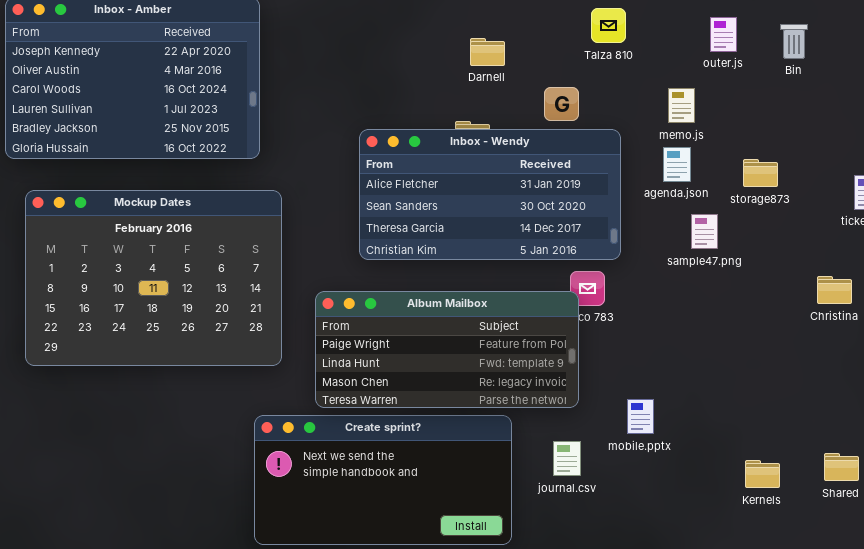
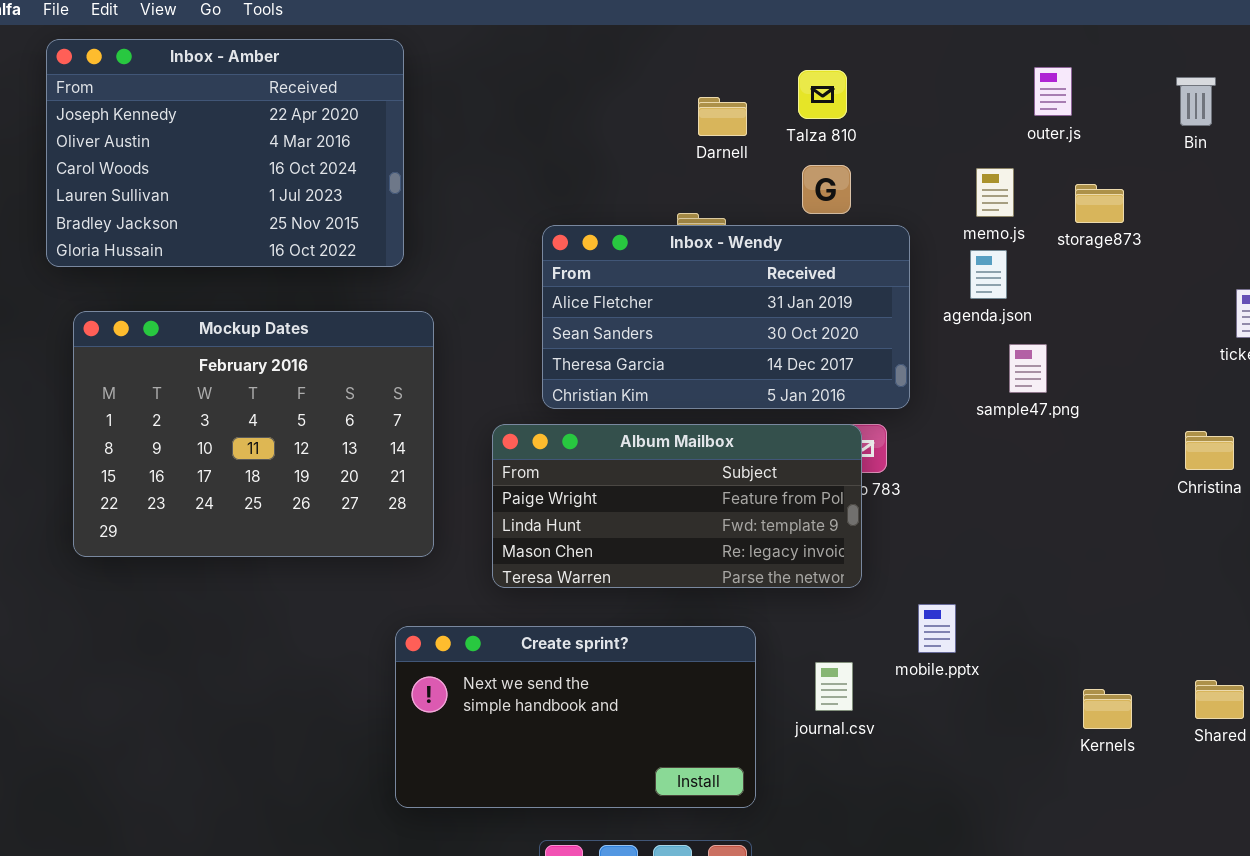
Talza 810: [591,8,626,43] -> [798,70,847,119], moved
Bin: [780,24,808,59] -> [1176,77,1216,126], moved
storage873: [743,159,778,187] -> [1075,184,1124,223], moved
Album Mailbox: [315,291,579,408] -> [492,424,862,588], moved

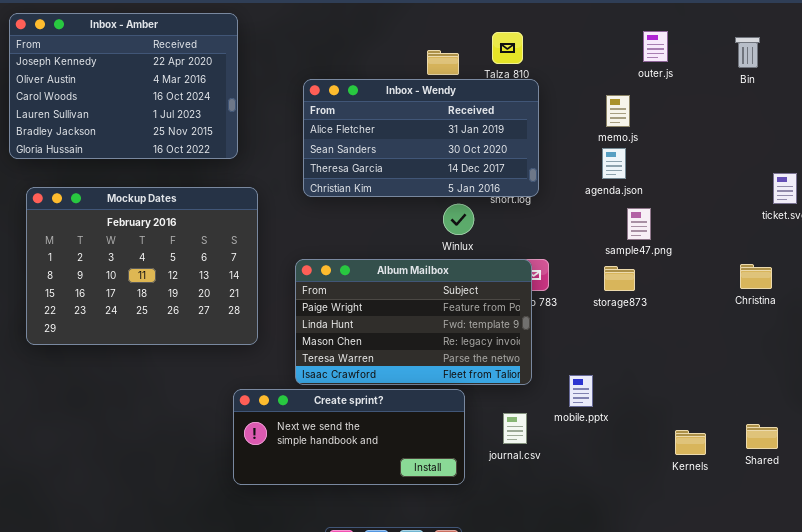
storage873: [1075,184,1124,223] -> [604,266,635,291], moved
Inbox - Wendy: [542,225,910,409] -> [303,79,539,197], moved
Album Mailbox: [492,424,862,588] -> [295,259,532,385], resized
Create sprint?: [395,626,756,808] -> [233,389,465,485], resized

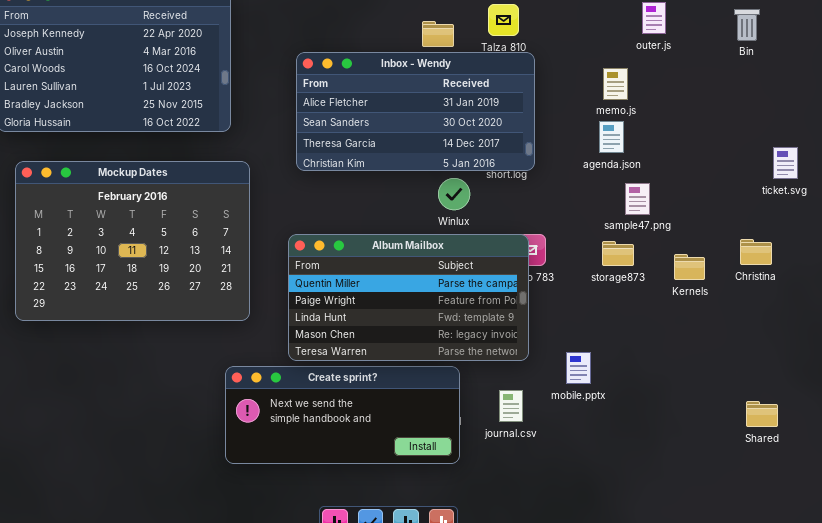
Album Mailbox: [295,259,532,385] -> [288,234,529,361], scrolled up 1 row
Kernels: [675,430,706,455] -> [674,254,705,280], moved

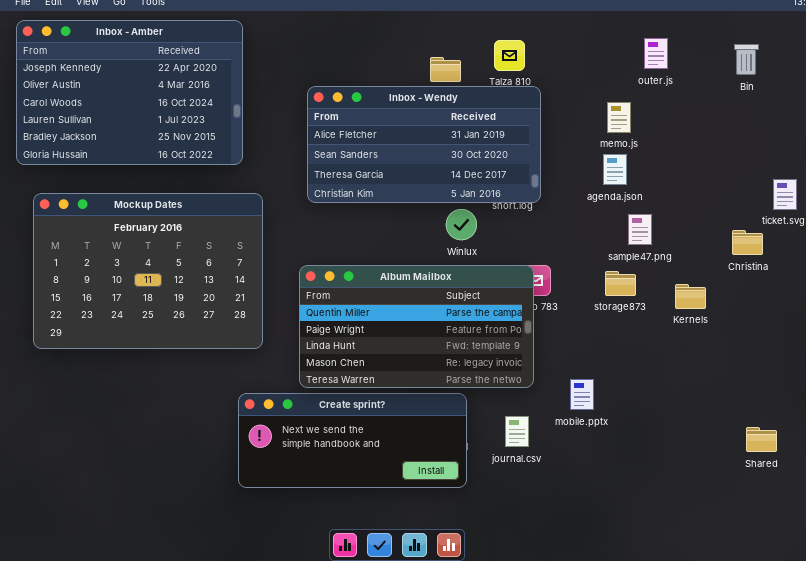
Christina: [740,239,772,265] -> [732,230,763,255], moved

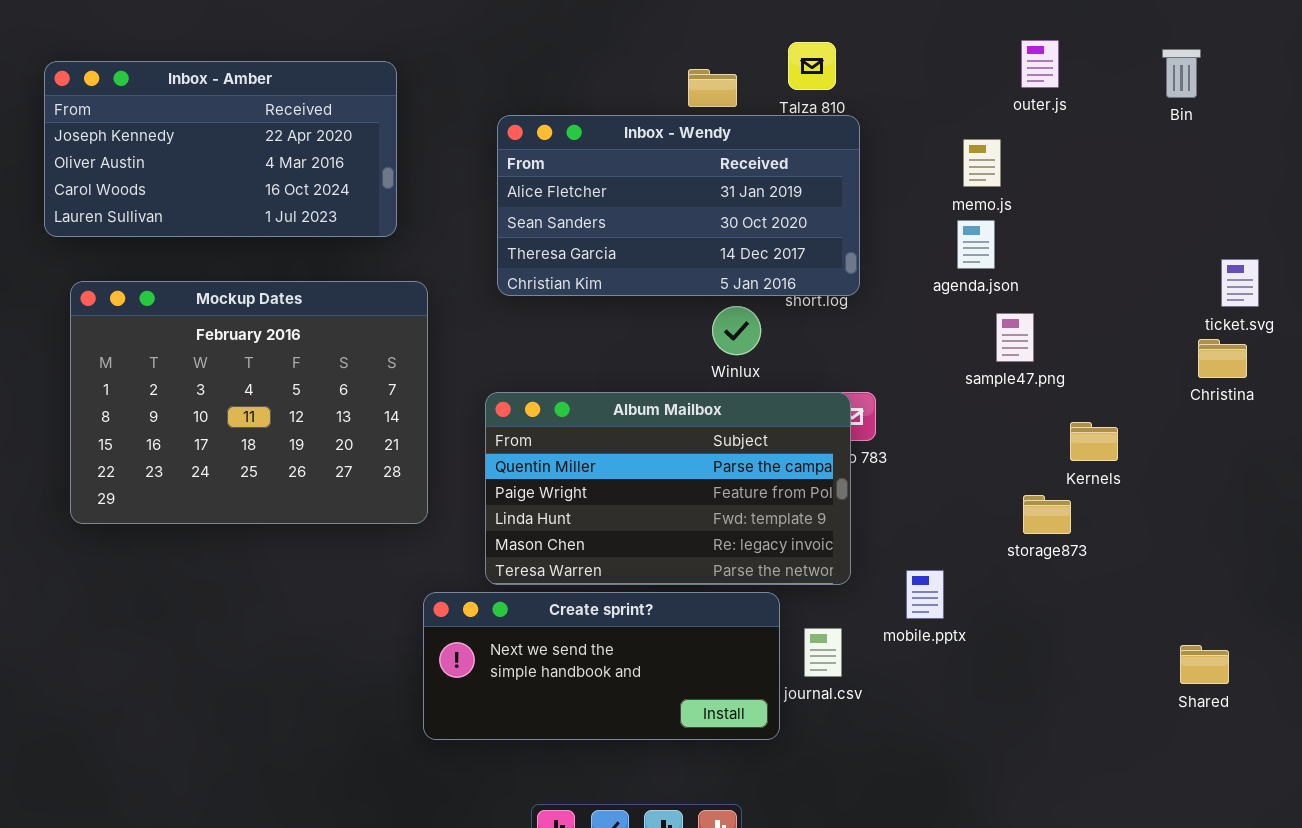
Inbox - Amber: [16,20,243,165] -> [44,61,397,237], resized
Christina: [732,230,763,255] -> [1198,339,1247,378], moved
storage873: [605,271,636,296] -> [1023,495,1071,534], moved
Create sprint?: [238,393,467,488] -> [423,592,780,740], moved

